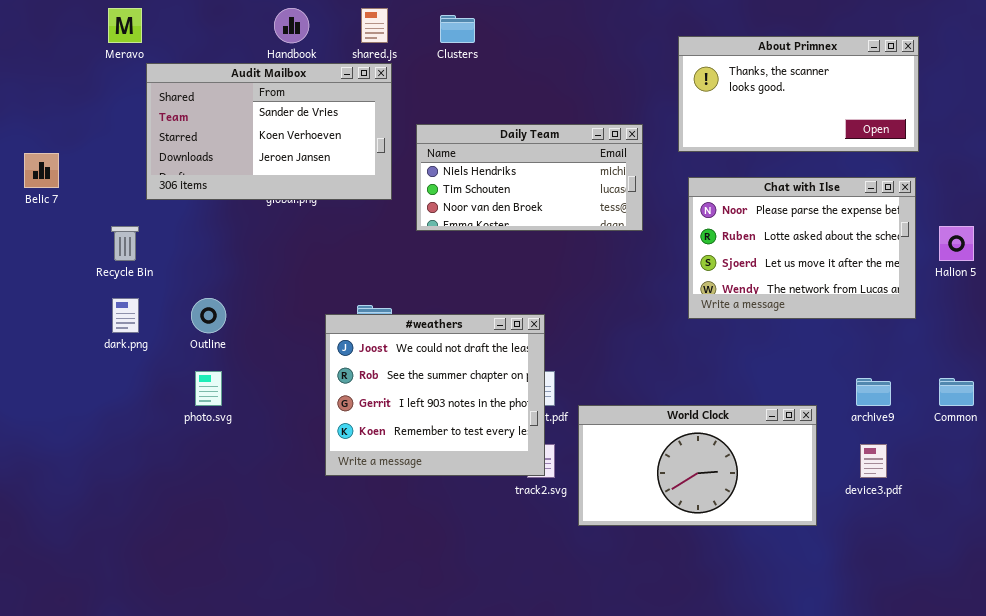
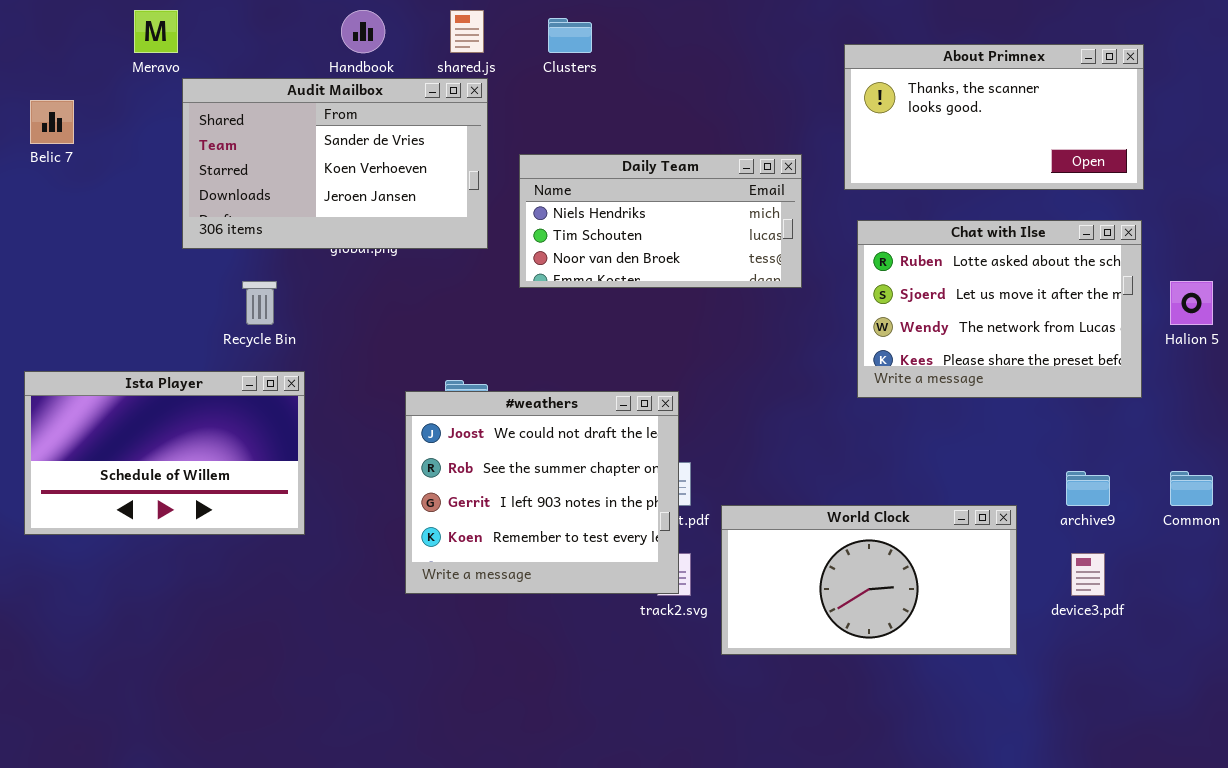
Belic 7: [24,153,59,188] -> [30,100,74,144], moved
Chat with Ilse: [688,177,916,319] -> [857,220,1142,398], scrolled down 1 row
Recycle Bin: [111,226,139,261] -> [242,281,277,325], moved
Ista Player: none -> [24,371,305,535], opened

